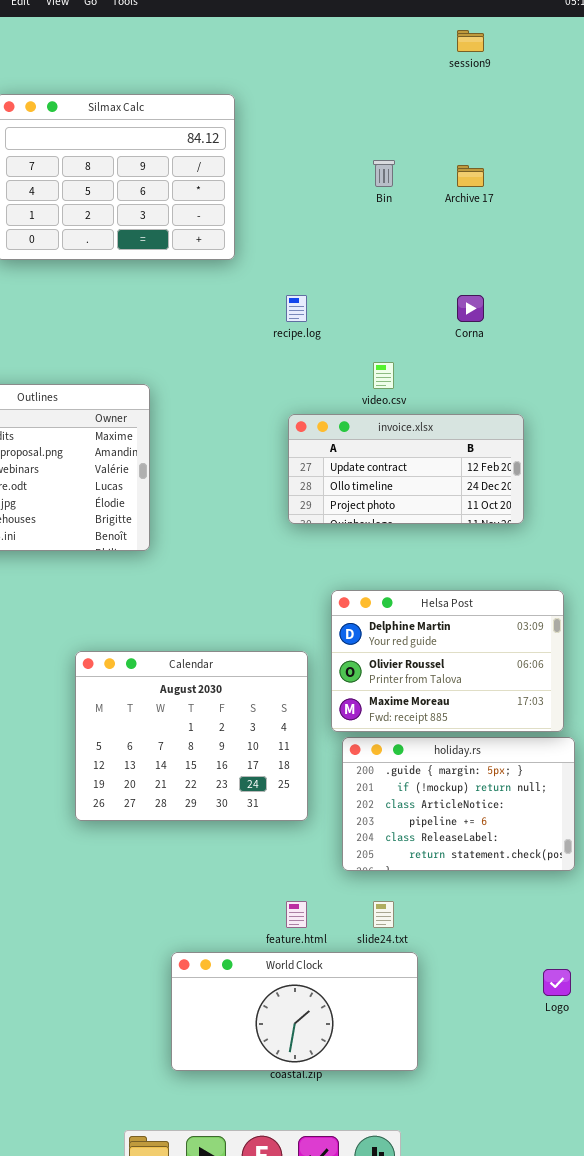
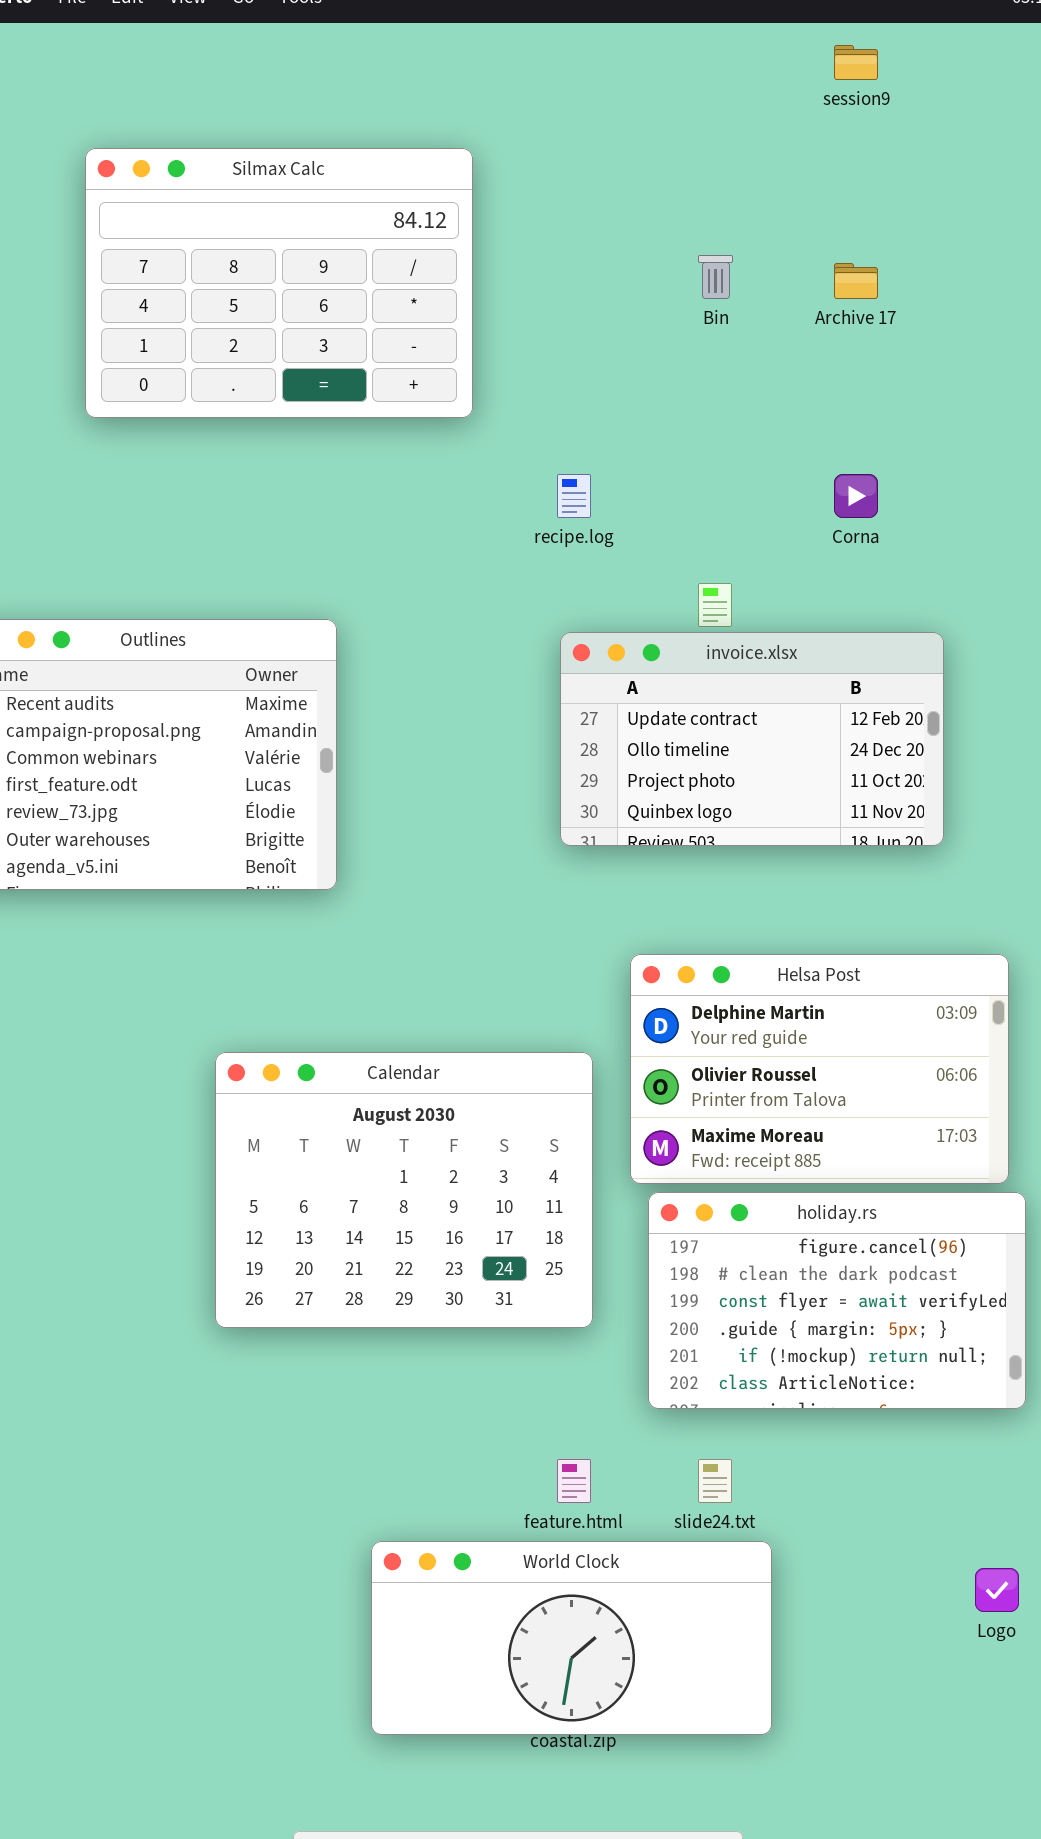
invoice.xlsx: [288,414,524,524] -> [560,632,944,846], resized
holiday.rs: [342,737,575,871] -> [648,1192,1026,1409], scrolled up 3 rows

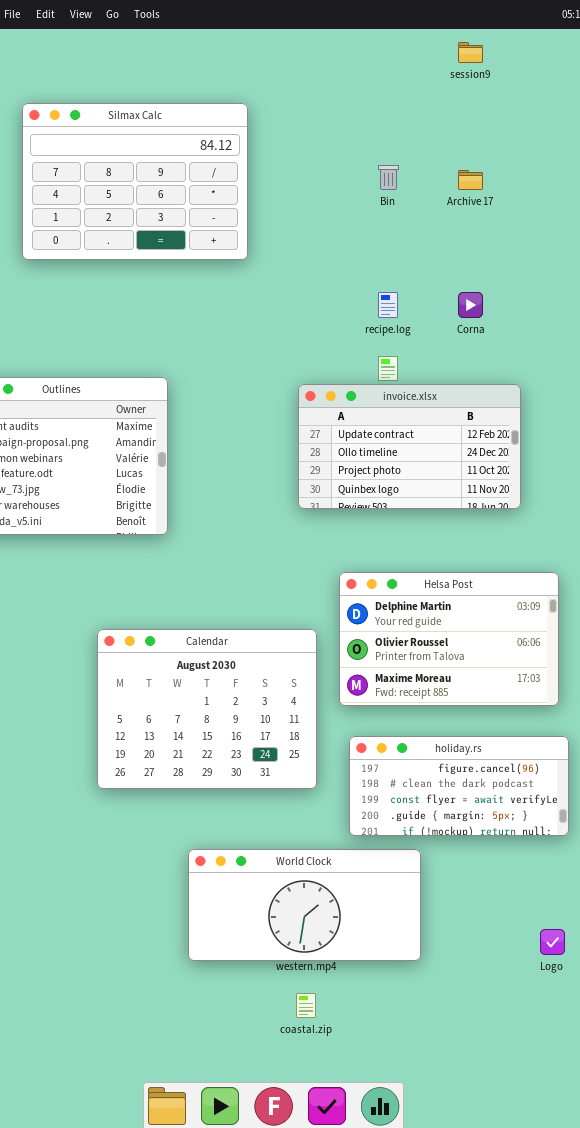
recipe.log: [557,474,591,518] -> [378,292,398,318], moved
holiday.rs: [648,1192,1026,1409] -> [349,736,569,836], resized
World Clock: [371,1541,772,1735] -> [188,849,421,961], moved

